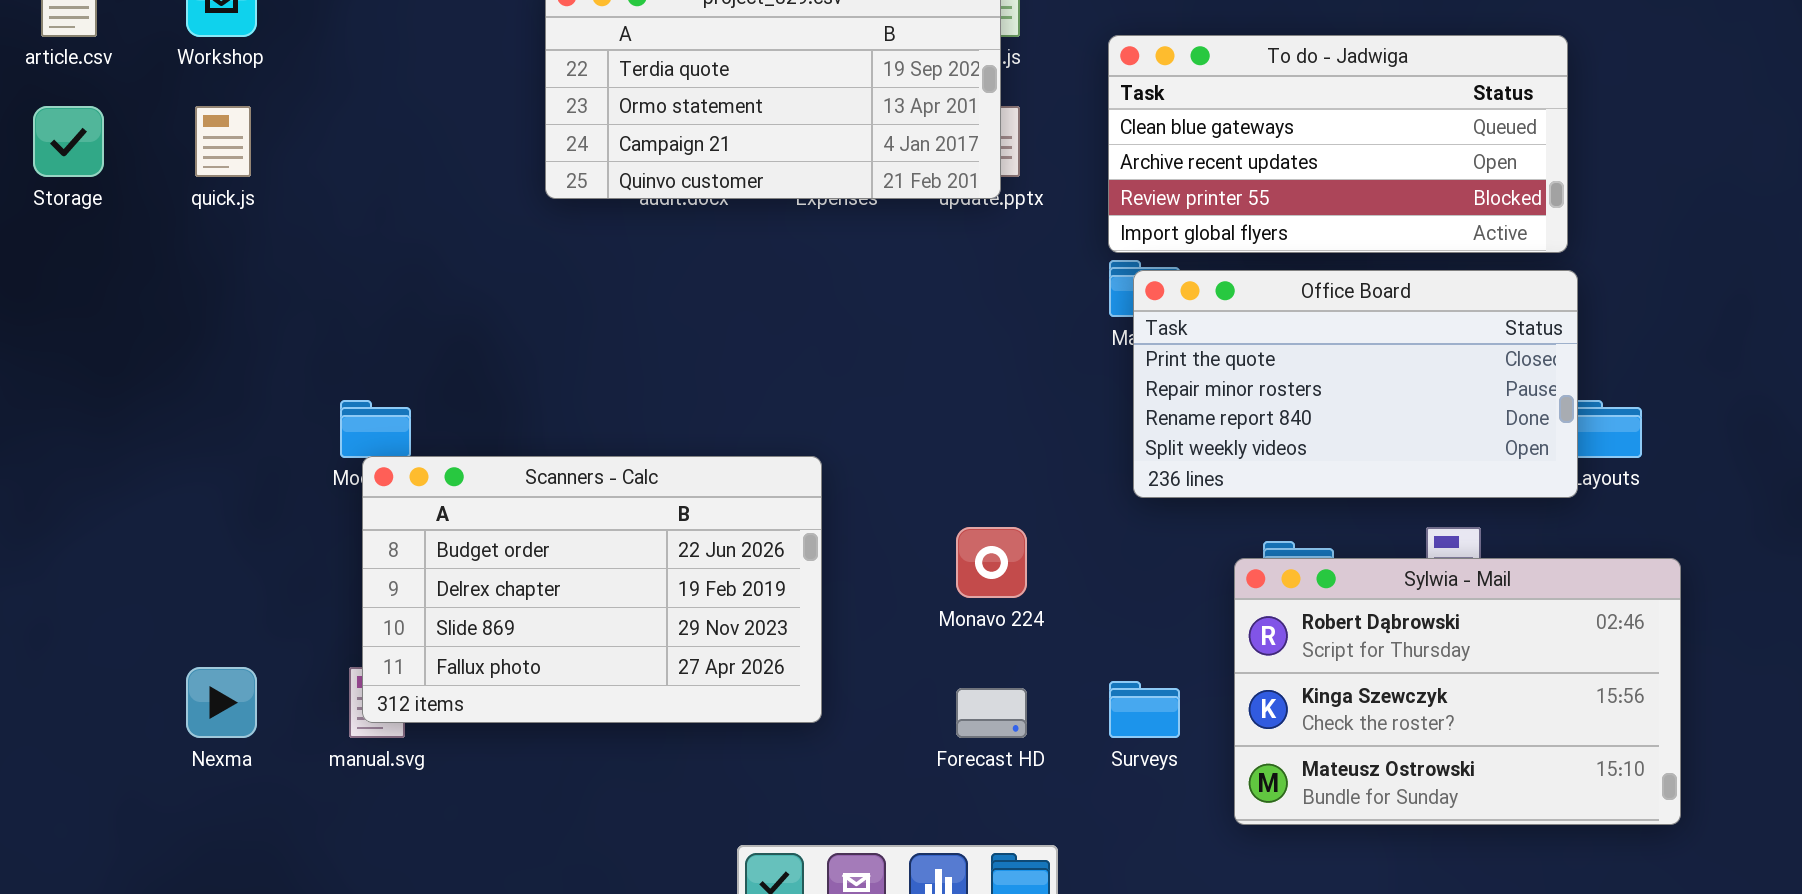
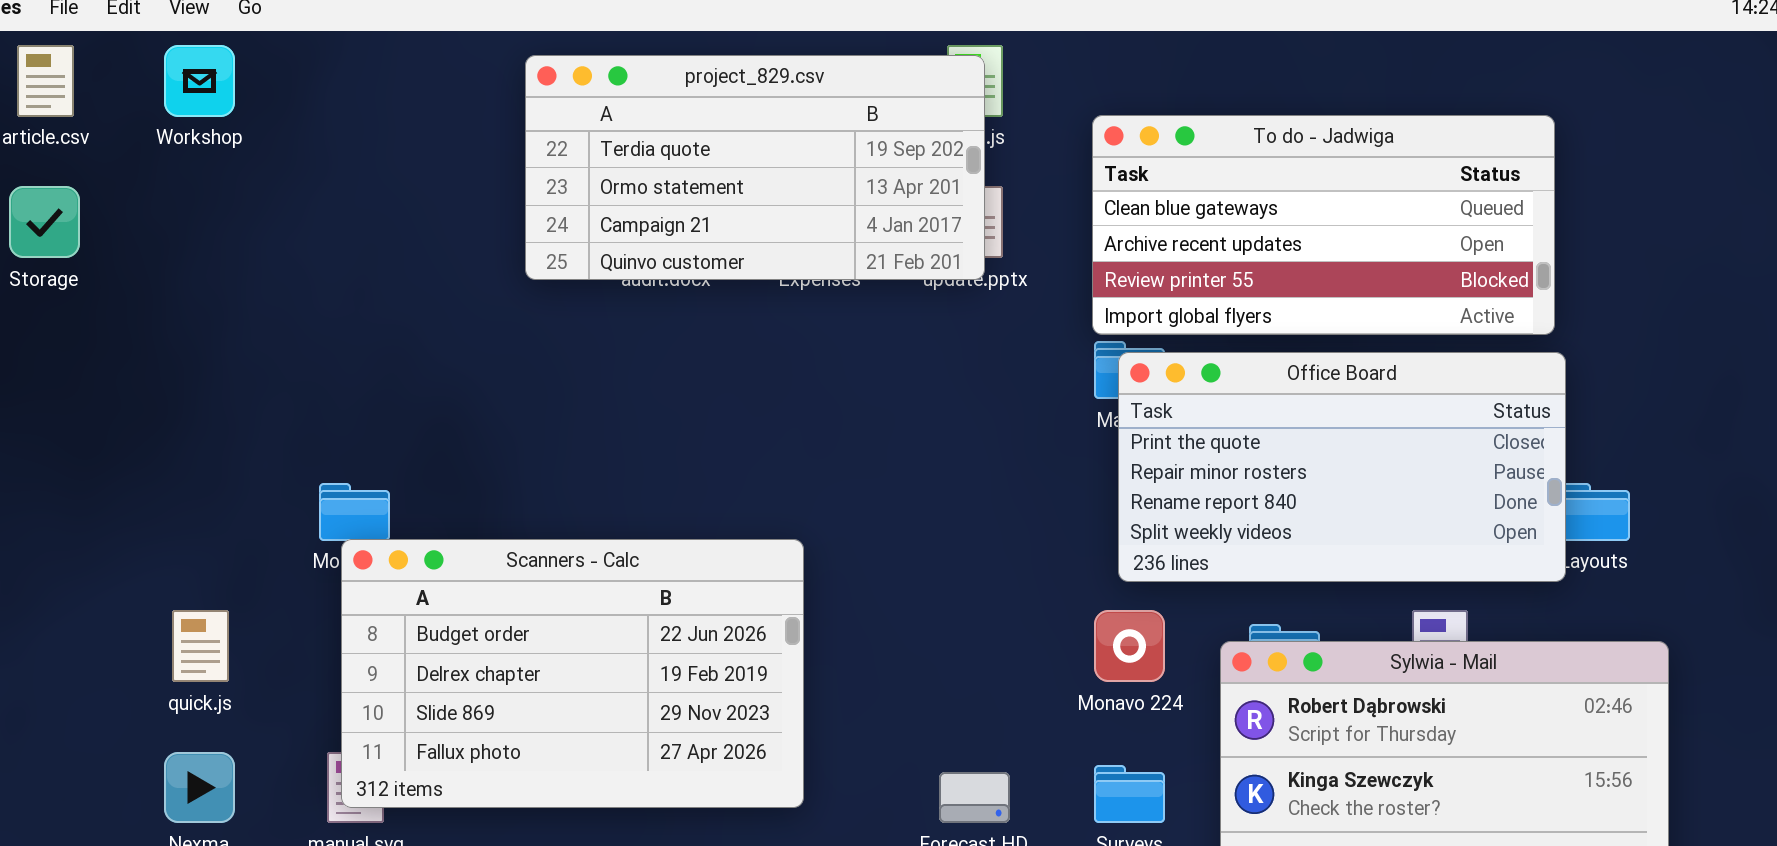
quick.js: [195,106,251,177] -> [172,610,229,682], moved
Monavo 224: [956,527,1027,598] -> [1094,610,1165,682], moved

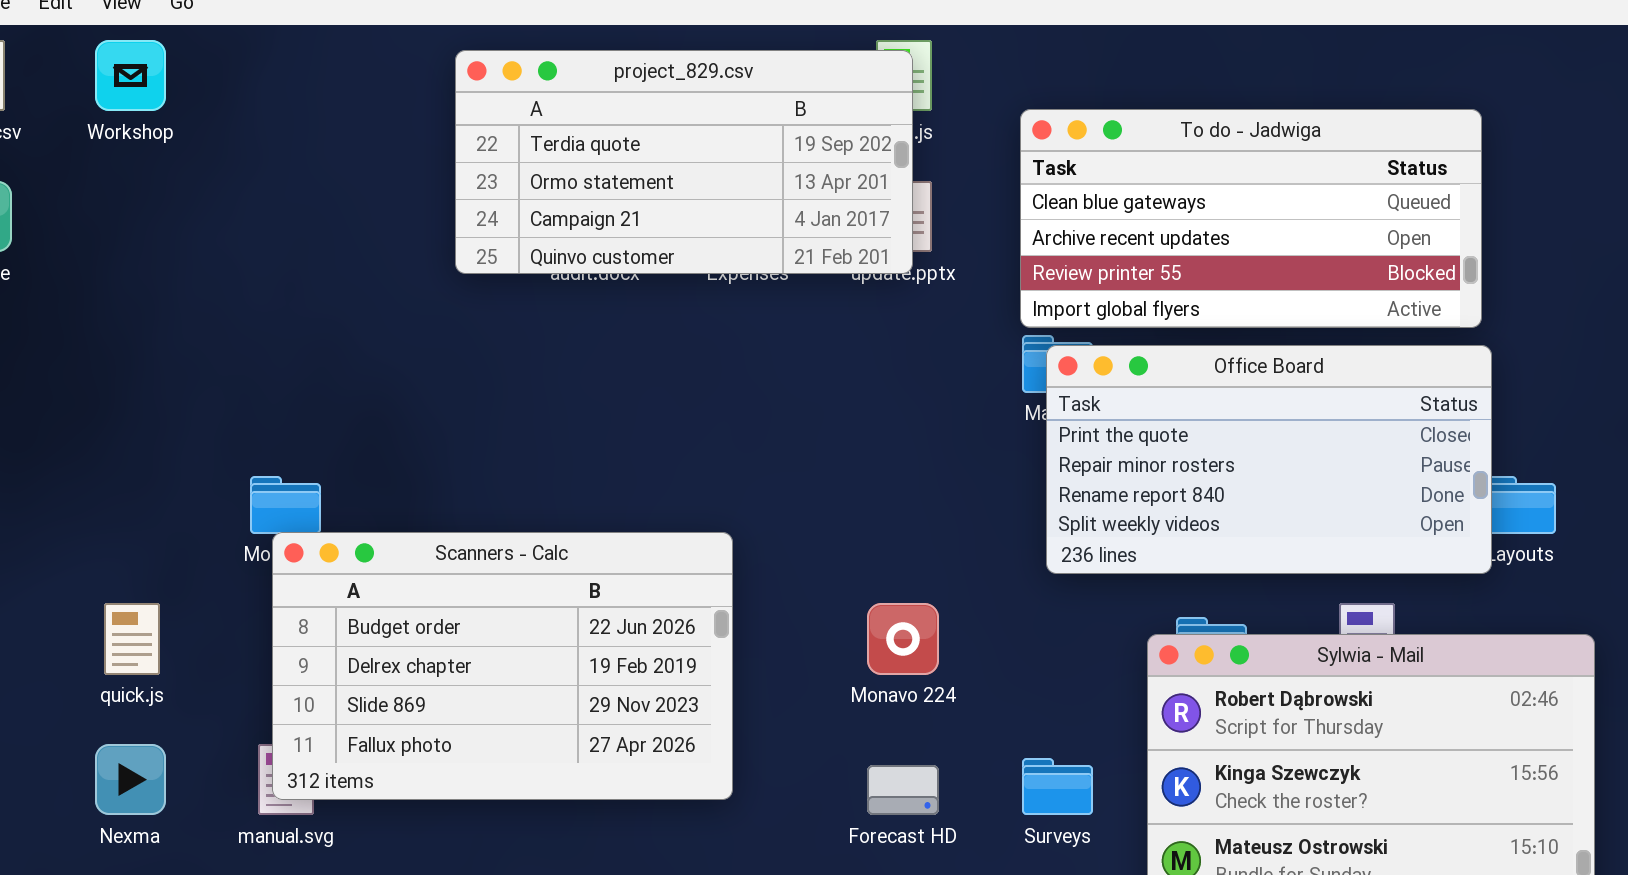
Monavo 224: [1094,610,1165,682] -> [867,603,939,675], moved

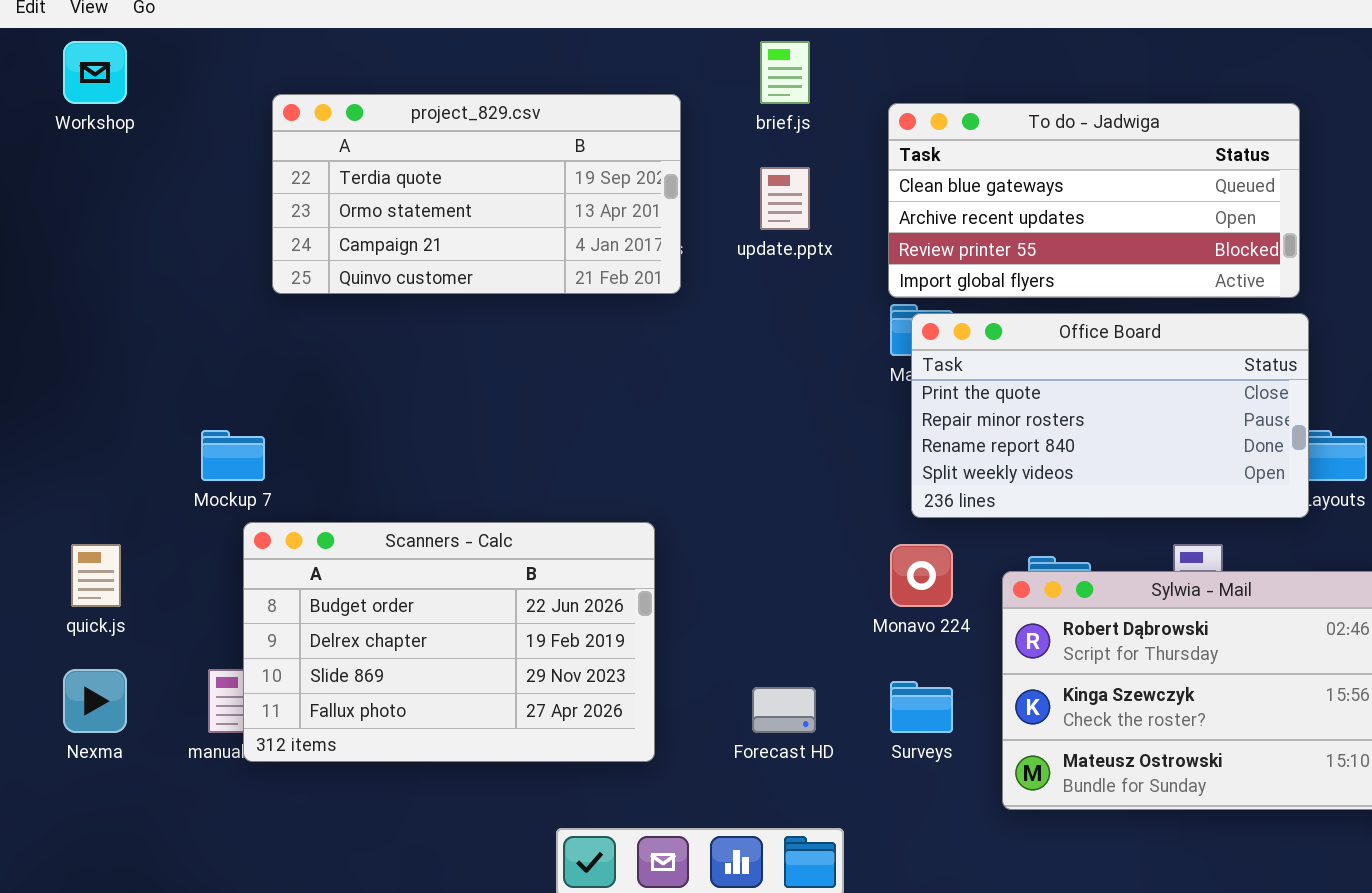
project_829.csv: [455,50,913,274] -> [272,94,681,294], moved
Scanners - Calc: [272,532,733,800] -> [243,522,655,762], moved
Monavo 224: [867,603,939,675] -> [890,544,953,607], moved

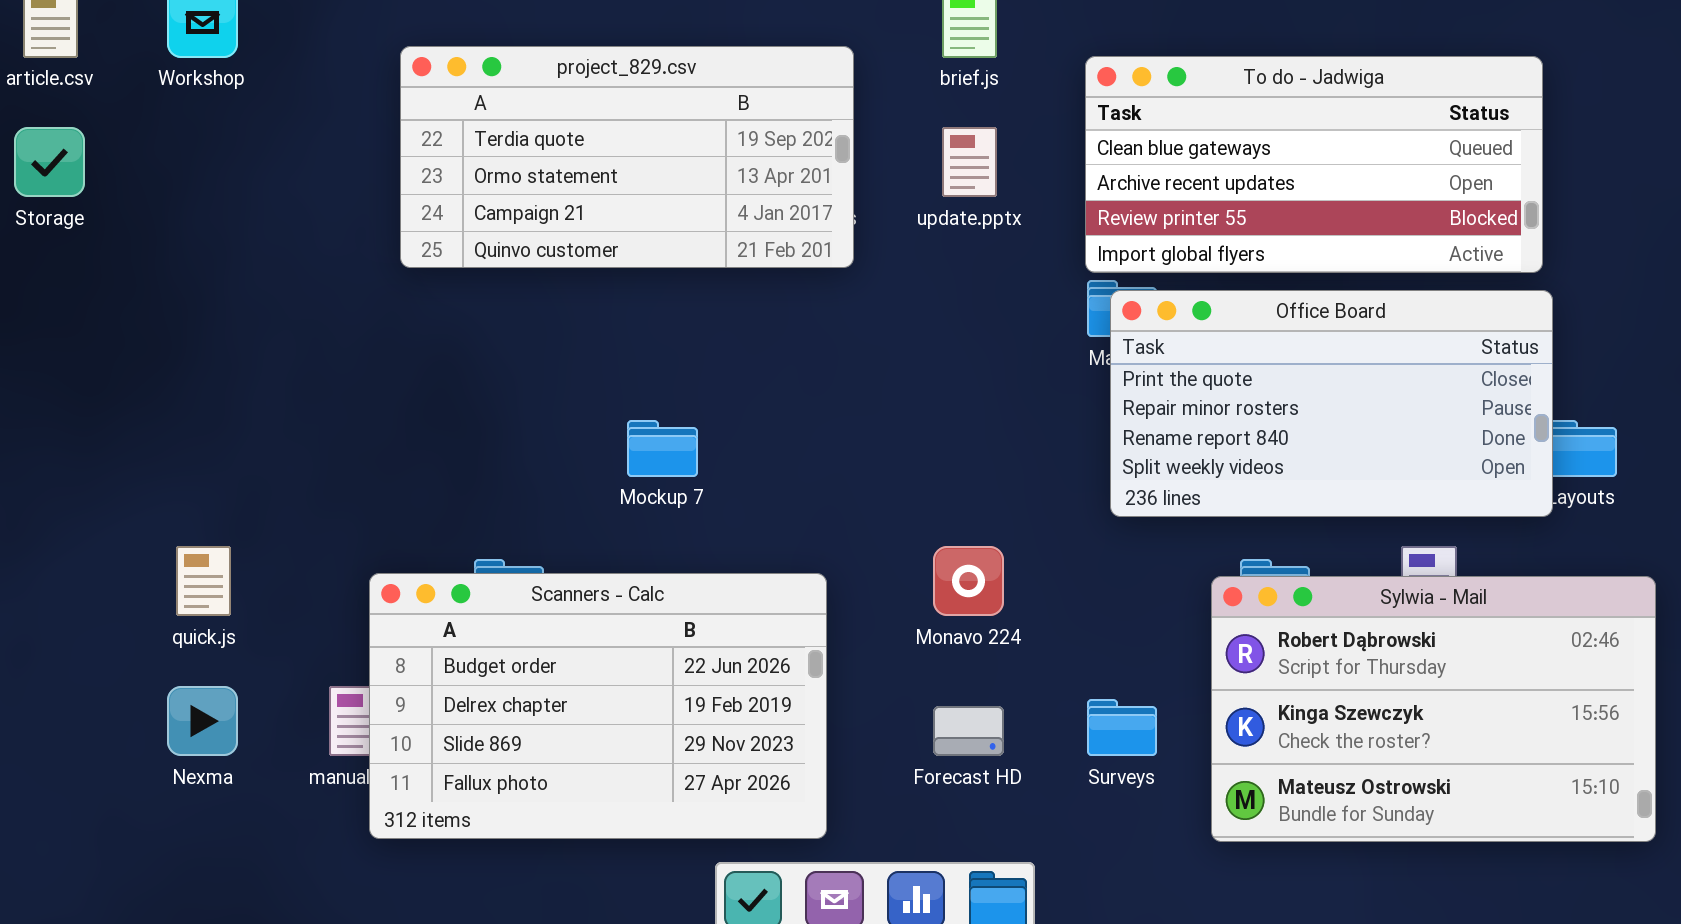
Mockup 7: [201,430,265,481] -> [627,420,698,477], moved
Scanners - Calc: [243,522,655,762] -> [369,573,827,839], moved
Monavo 224: [890,544,953,607] -> [933,546,1004,616], moved

